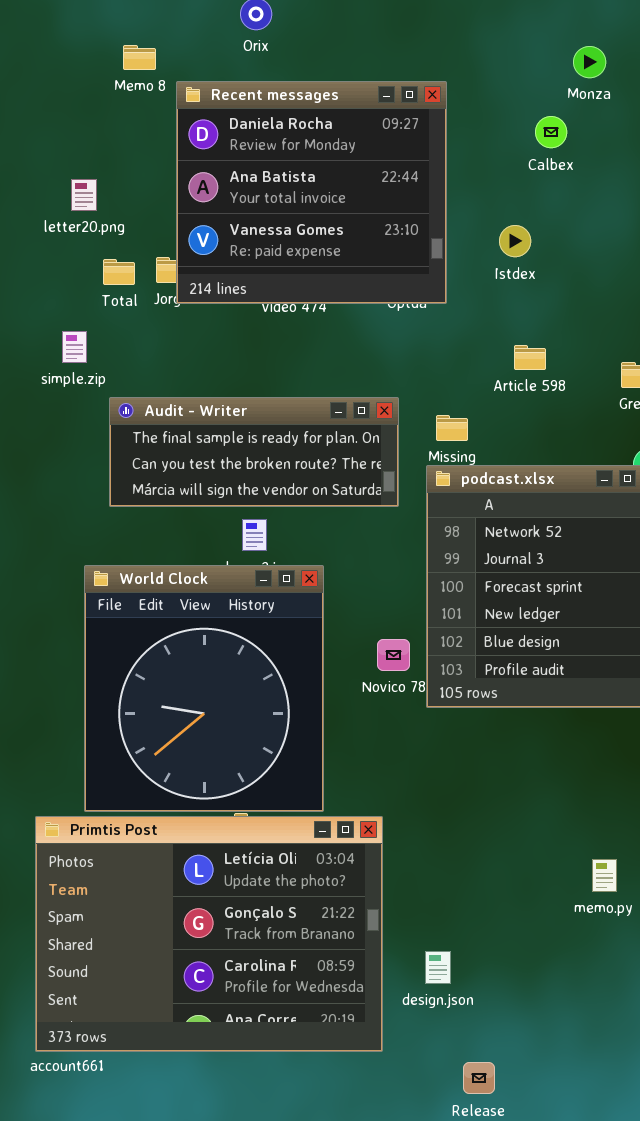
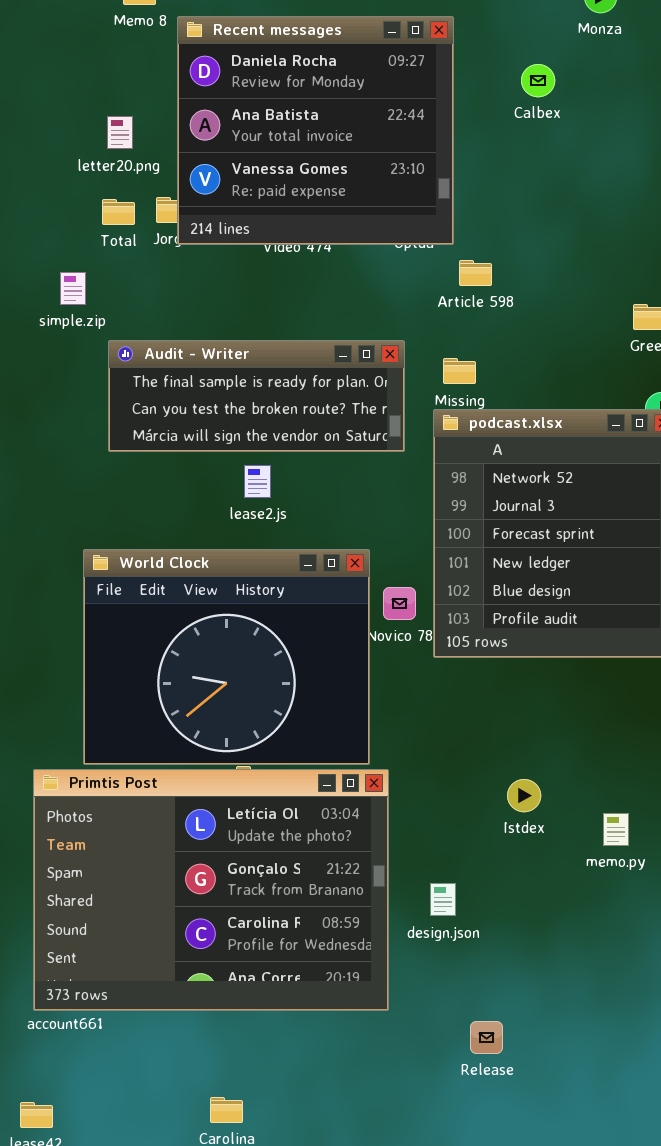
Calbex: [535,116,567,148] -> [521,64,555,97], moved
letter20.png: [71,179,97,211] -> [107,116,133,149], moved
Istdex: [499,225,531,257] -> [507,779,541,812], moved
Article 598: [514,345,546,370] -> [459,260,492,286], moved
World Clock: [84,565,324,812] -> [83,549,370,765], resized
design.json: [425,951,451,984] -> [430,883,456,916], moved

